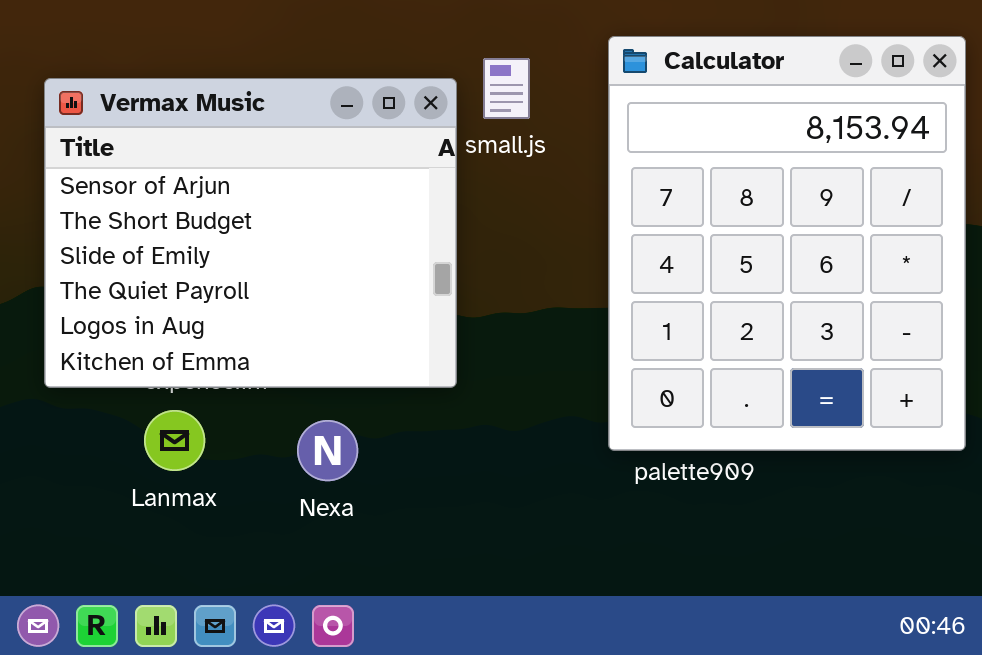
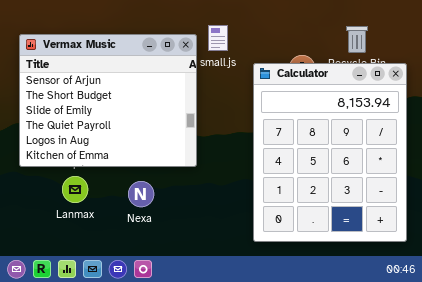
Calculator: [608,36,966,451] -> [253,63,407,242], moved

